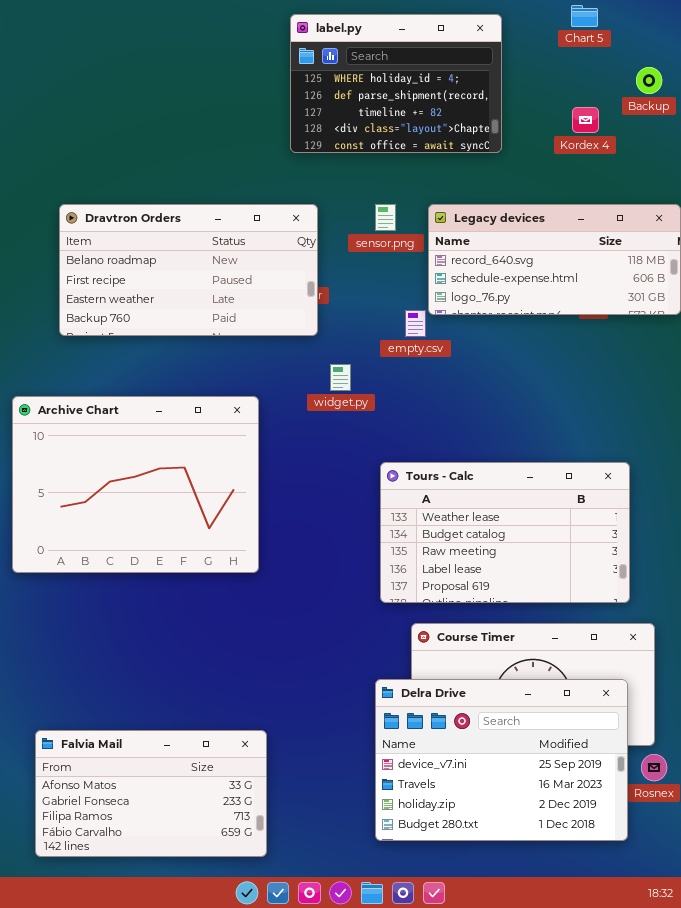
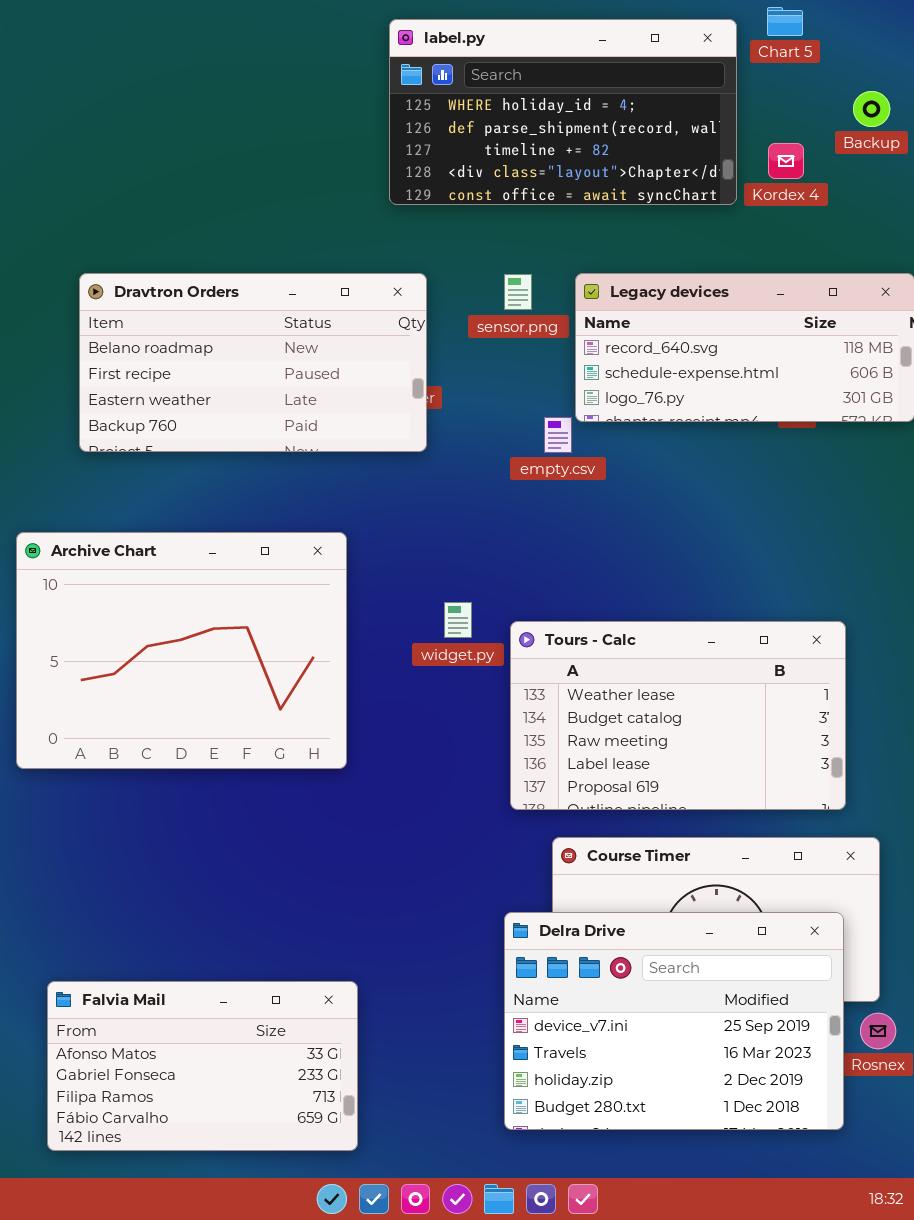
label.py: [290,14,502,153] -> [389,19,737,205], resized
widget.py: [330,364,351,391] -> [444,602,472,638], moved

